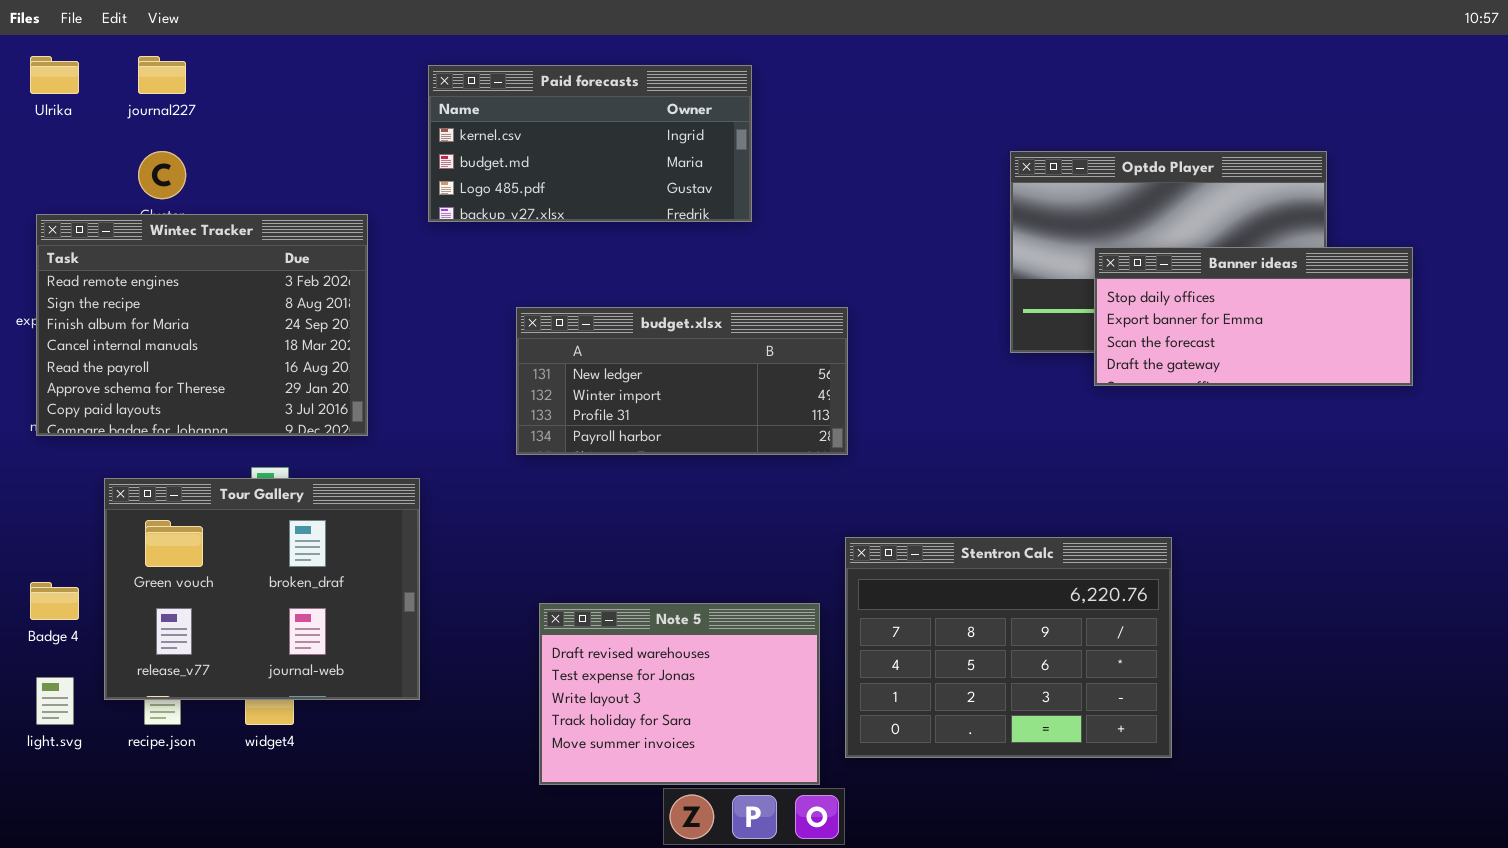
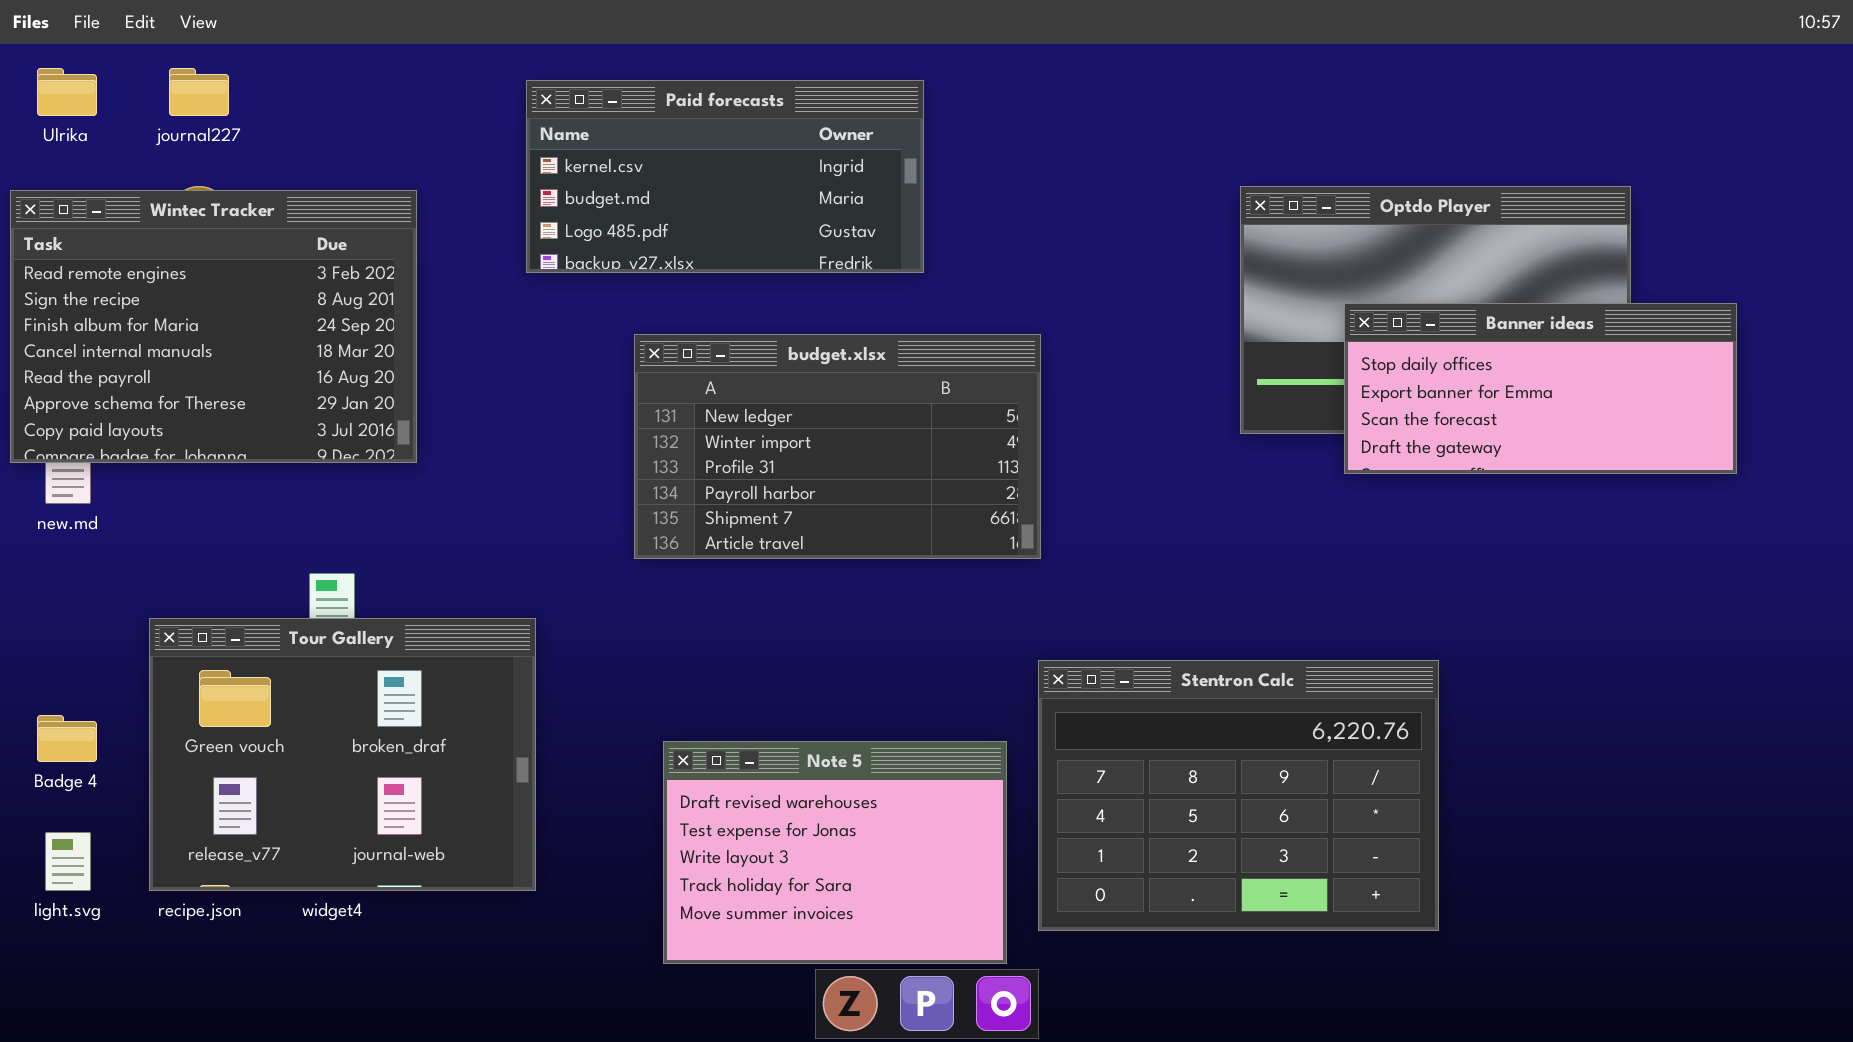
Wintec Tracker: [36,214,368,436] -> [10,190,417,463], moved
budget.xlsx: [516,307,848,455] -> [634,334,1041,559], resized
Tour Gallery: [104,478,420,700] -> [149,618,536,891], moved

